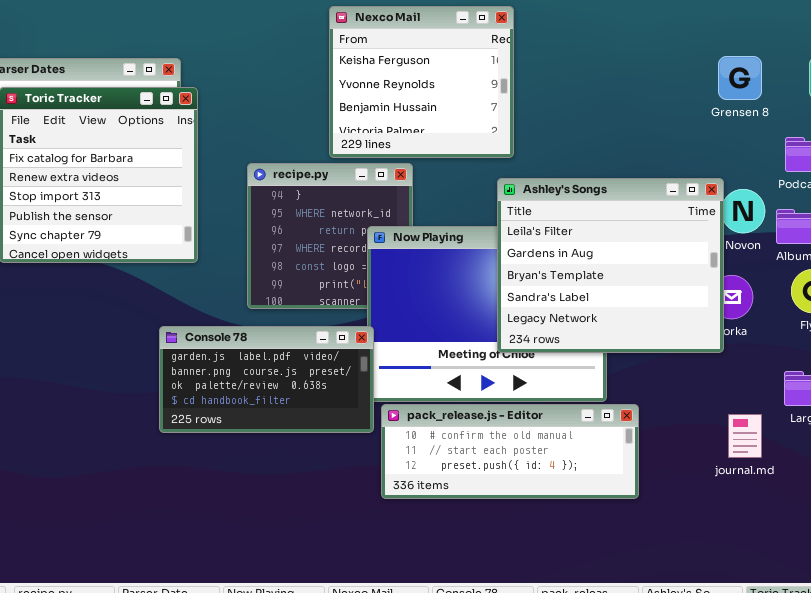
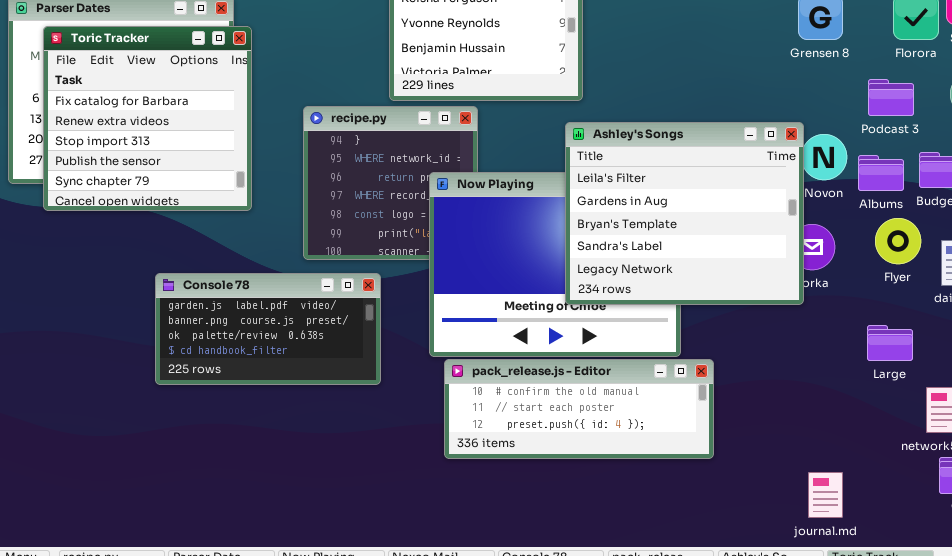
Console 78: [159,326,374,433] -> [155,273,381,385], moved
journal.md: [728,414,762,458] -> [808,472,843,518], moved

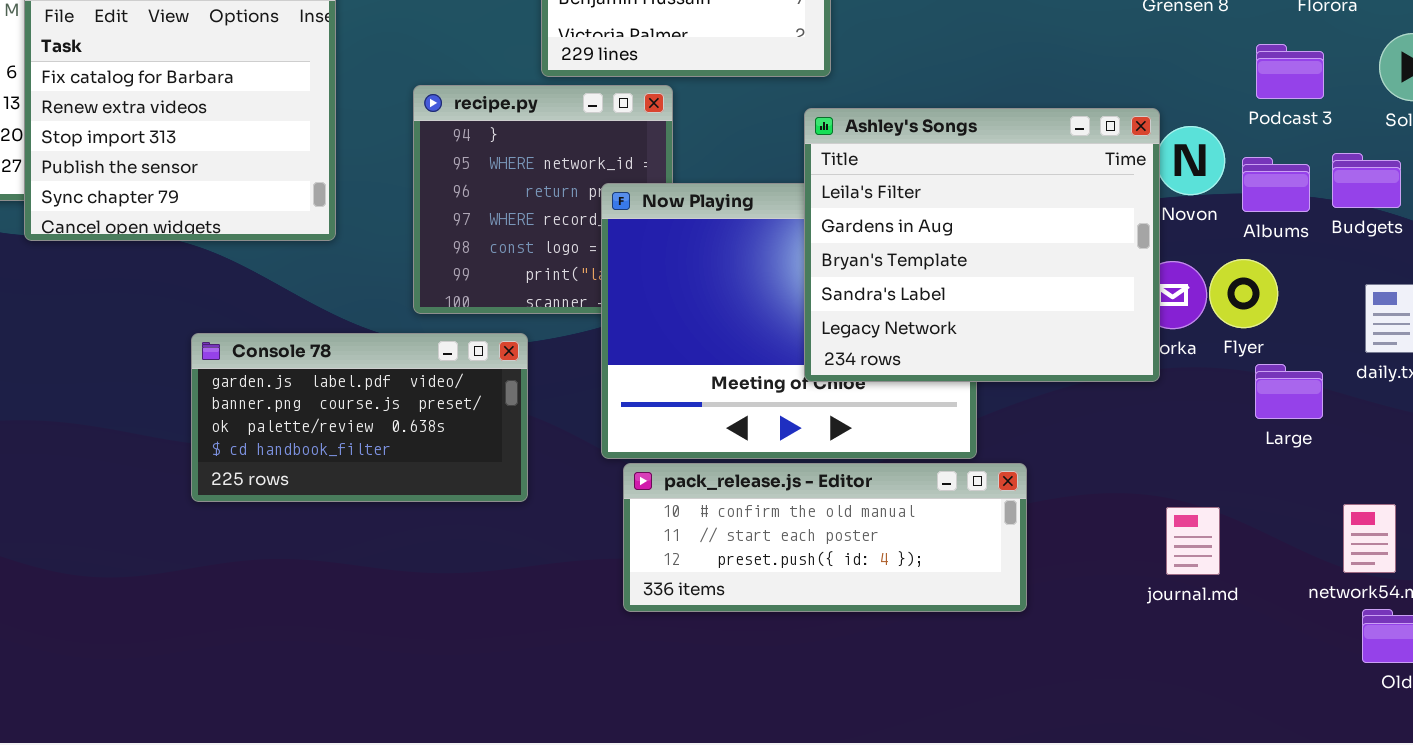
Flyer: [875,218,921,264] -> [1209,259,1278,328], moved
Large: [867,325,913,361] -> [1255,364,1323,419], moved
journal.md: [808,472,843,518] -> [1166,507,1220,575], moved

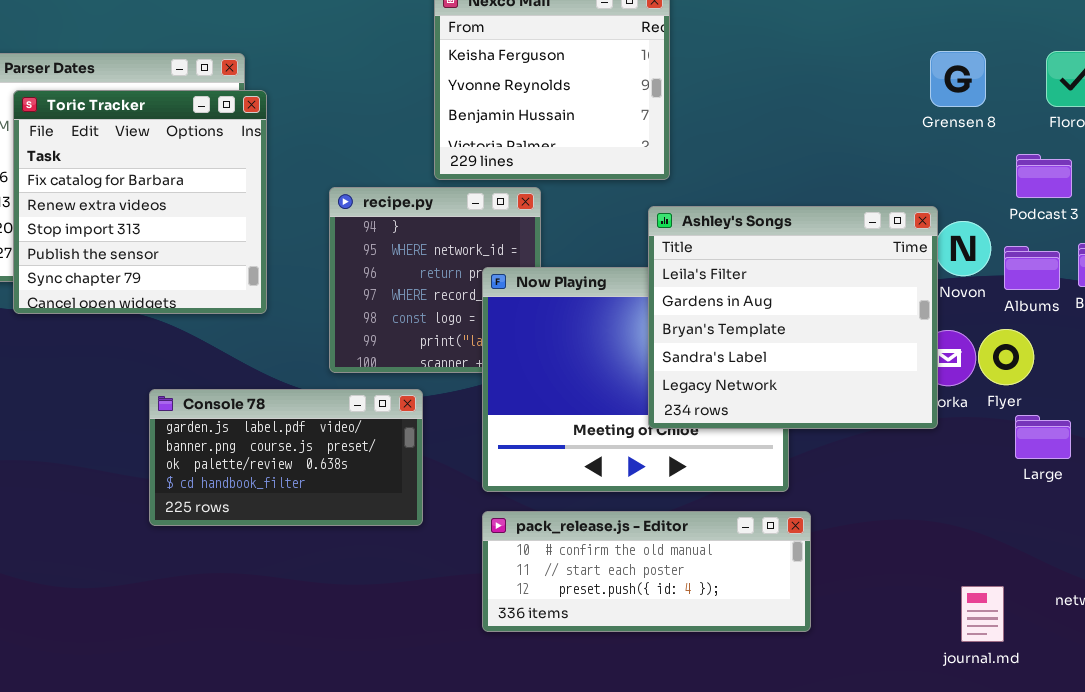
pack_release.js - Editor: [623,463,1027,612] -> [482,511,811,632], moved
journal.md: [1166,507,1220,575] -> [961,586,1004,642], moved

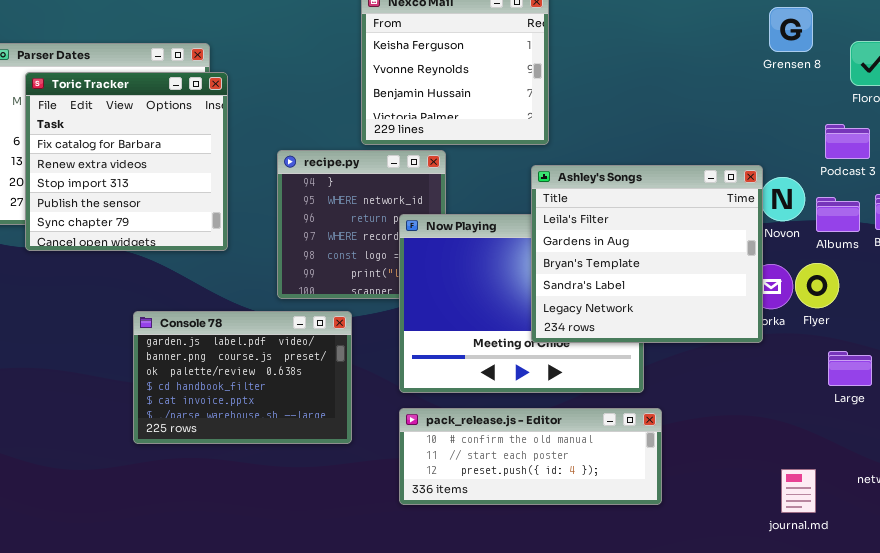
Grensen 8: [930,51,986,107] -> [769,7,813,52], moved
Console 78: [149,389,423,526] -> [133,311,352,444], resized
Large: [1015,415,1071,459] -> [828,351,872,386], moved

